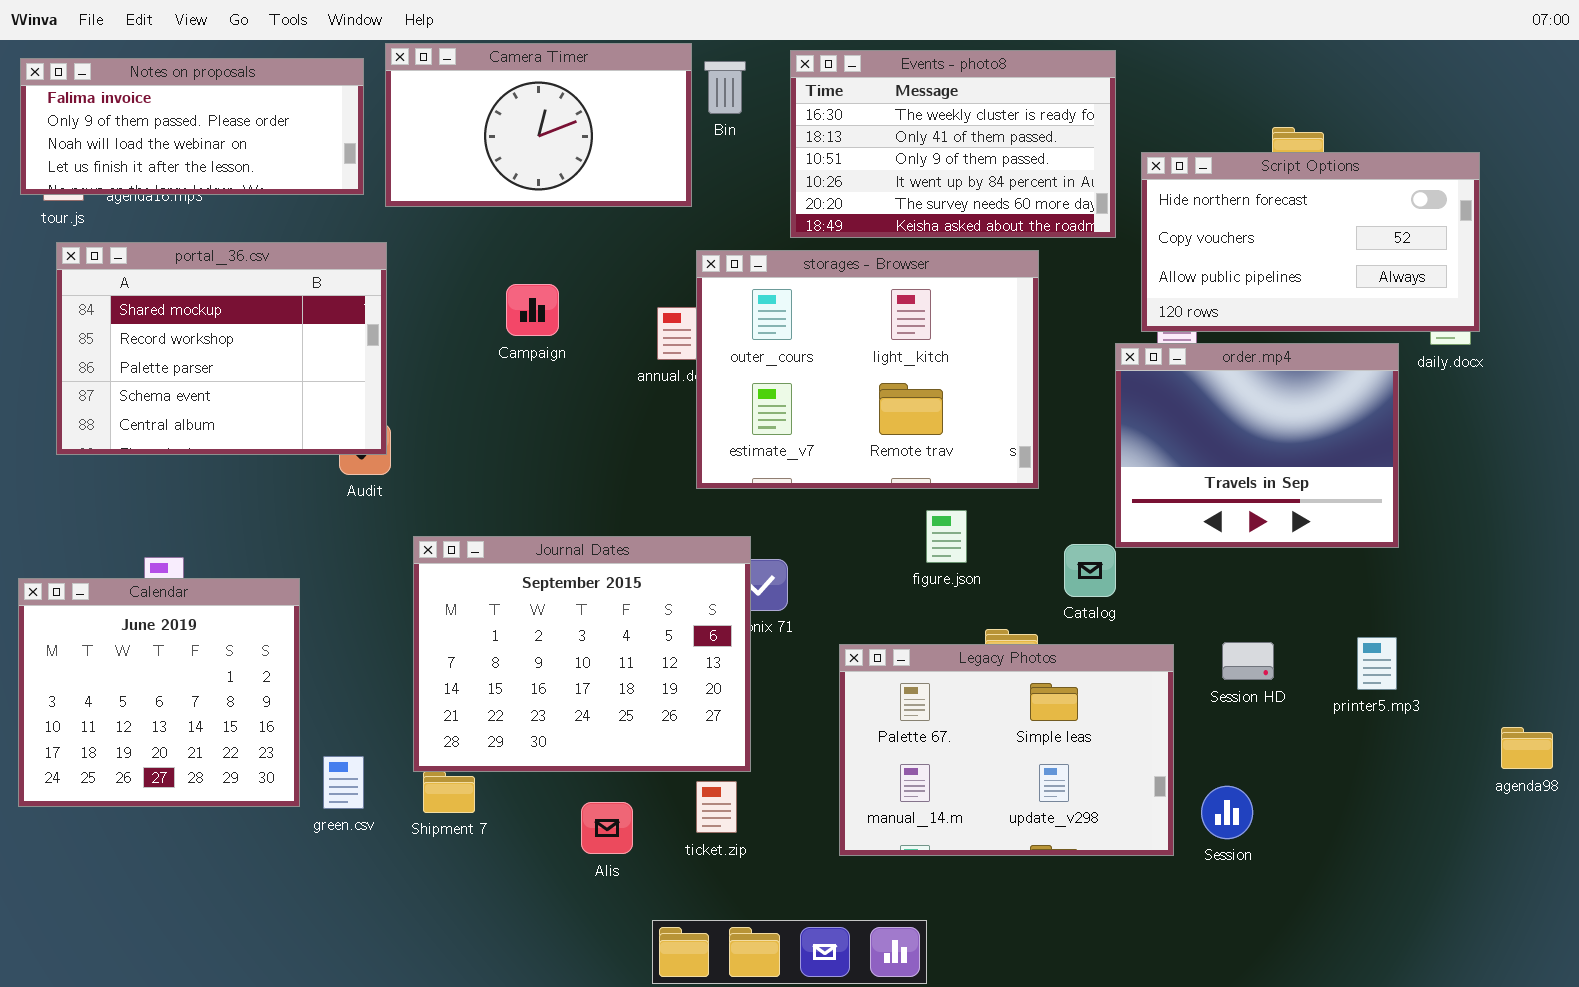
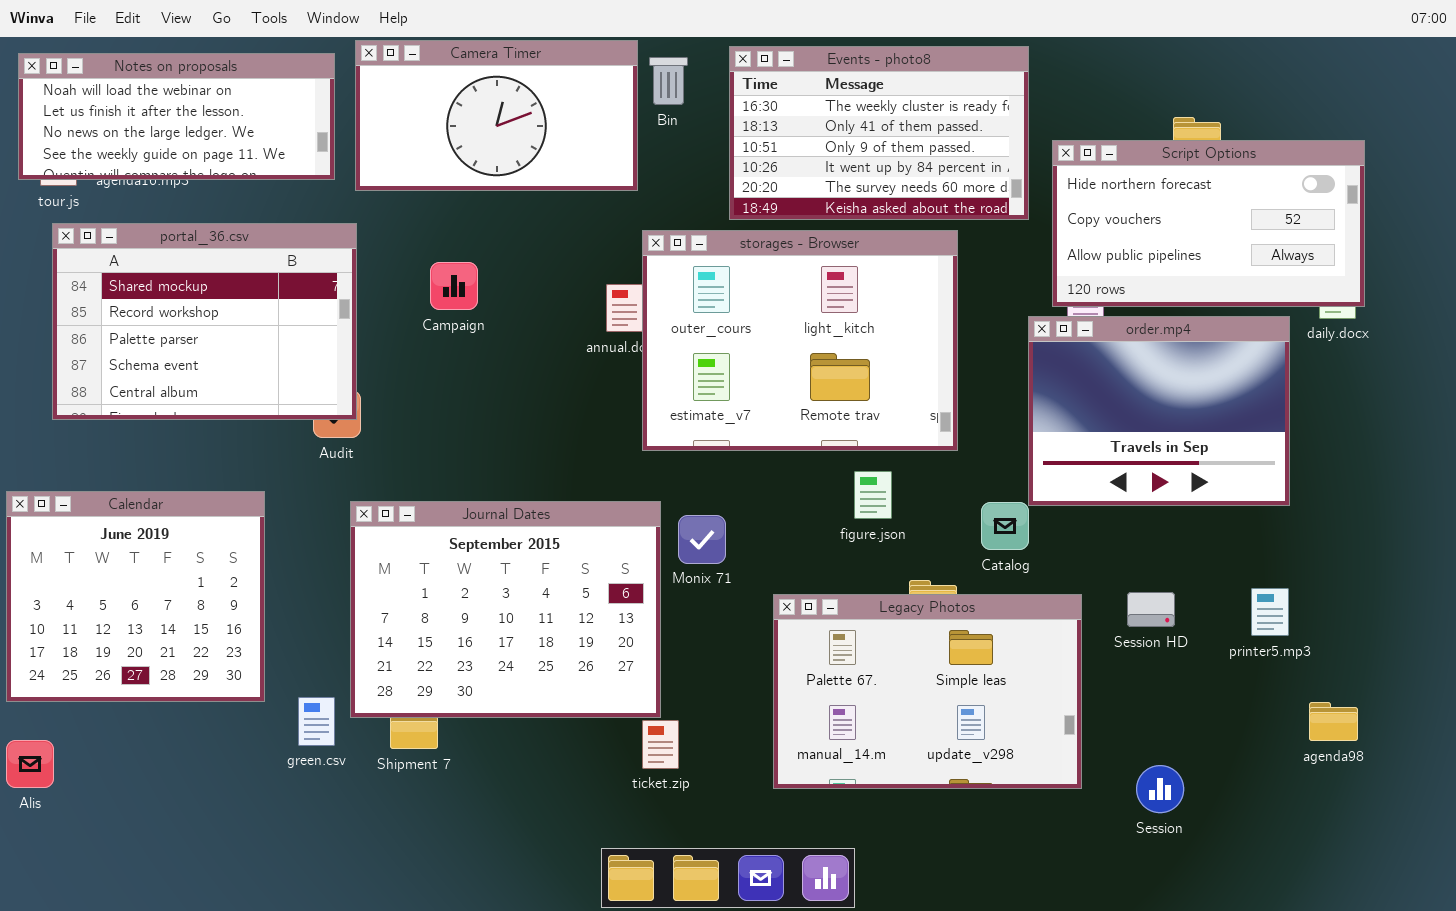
Notes on proposals: [20,58,364,195] -> [18,53,335,180], scrolled down 2 rows
Campaign: [506,284,559,336] -> [430,262,478,310], moved
Journal Dates: [413,536,751,772] -> [350,501,661,718], moved
Calendar: [18,578,300,807] -> [6,491,265,702], moved
agenda98: [1501,727,1553,769] -> [1309,702,1358,741], moved
Session: [1201,786,1253,839] -> [1136,765,1184,813], moved
Alis: [581,802,633,854] -> [6,740,54,788], moved

